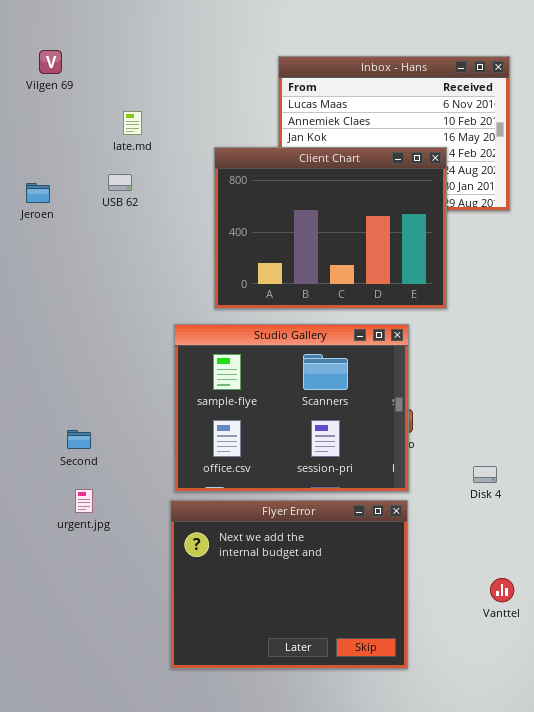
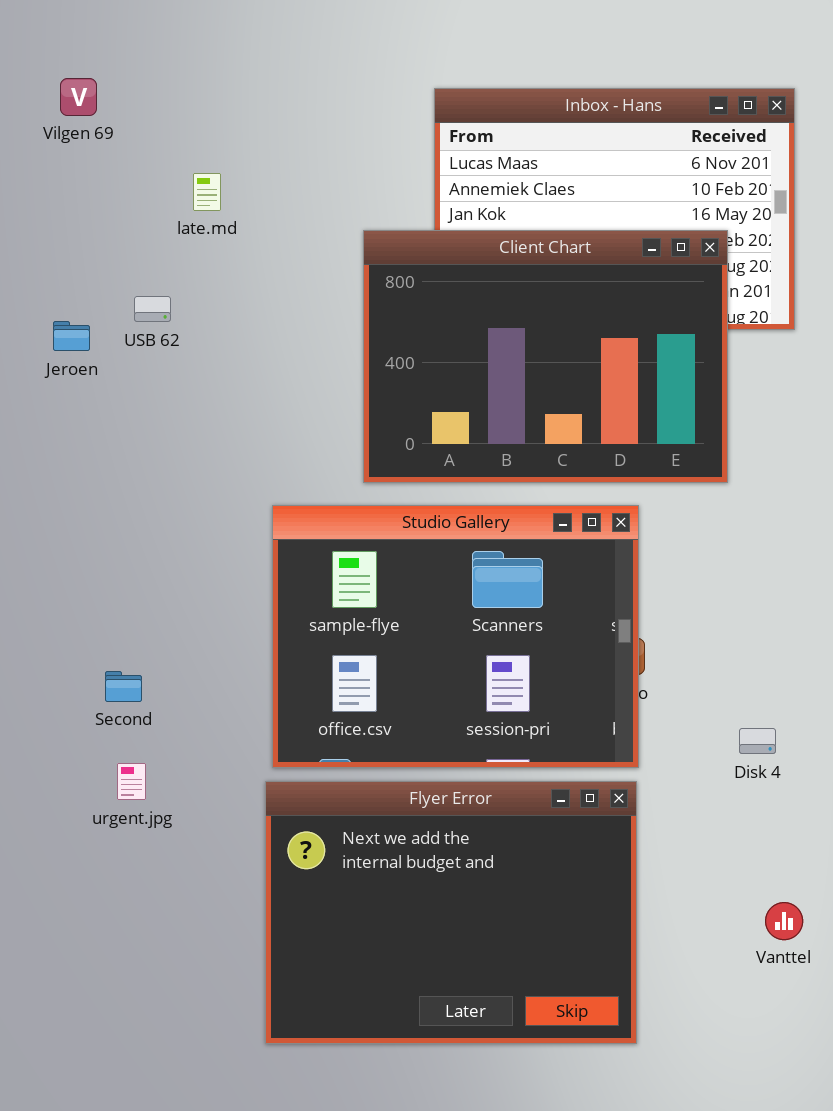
Client Chart: [214,147,447,309] -> [363,230,728,483], moved
USB 62: [108,174,132,191] -> [134,296,171,322], moved
Jeroen: [26,183,50,203] -> [53,321,90,351], moved

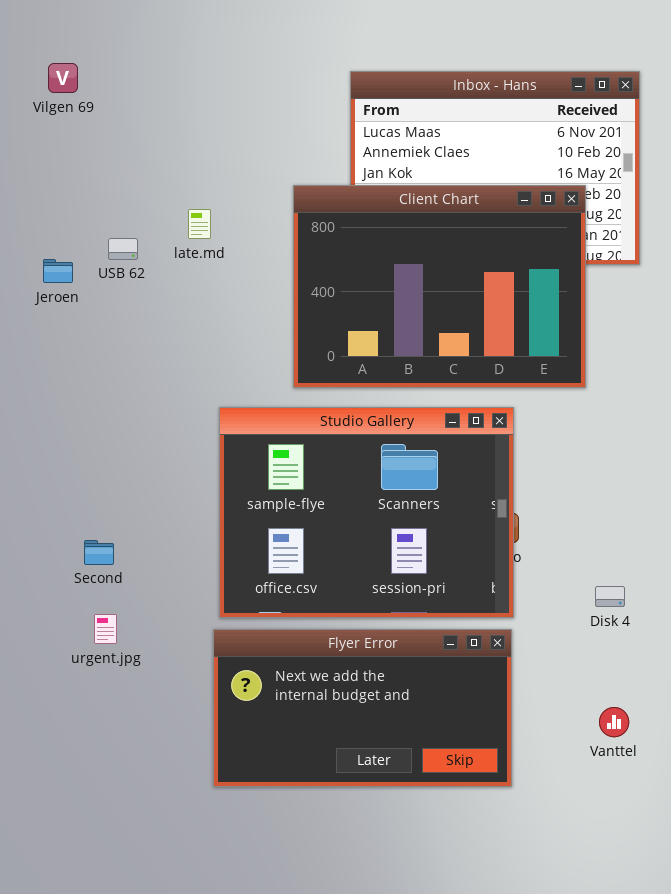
late.md: [193,173,221,211] -> [188,209,211,239], moved
Flyer Error: [265,781,637,1044] -> [213,629,512,787], resized
Vanttel: [765,902,803,940] -> [599,707,629,737], moved

